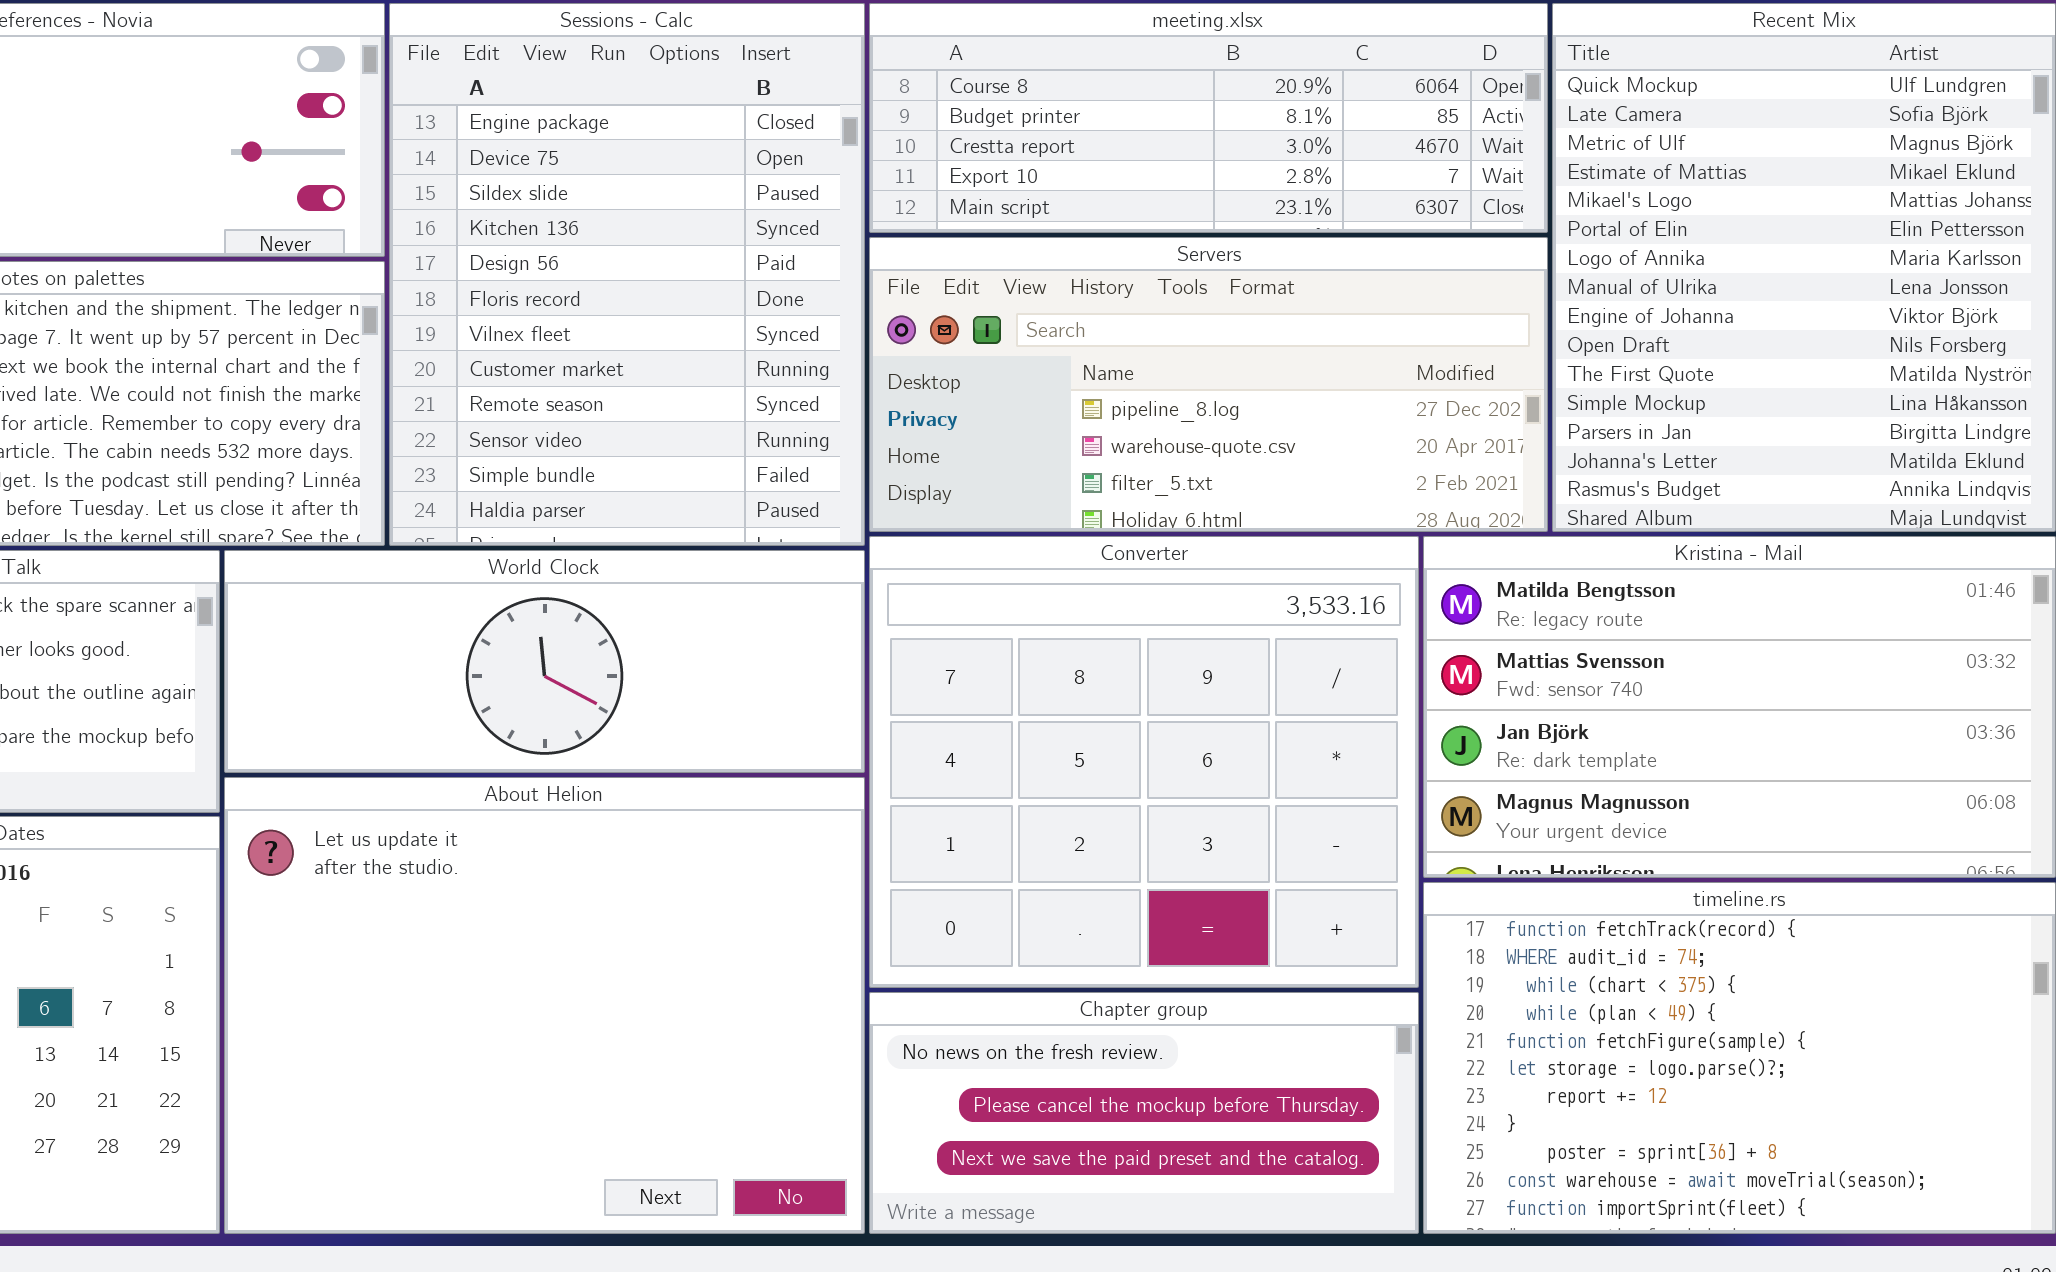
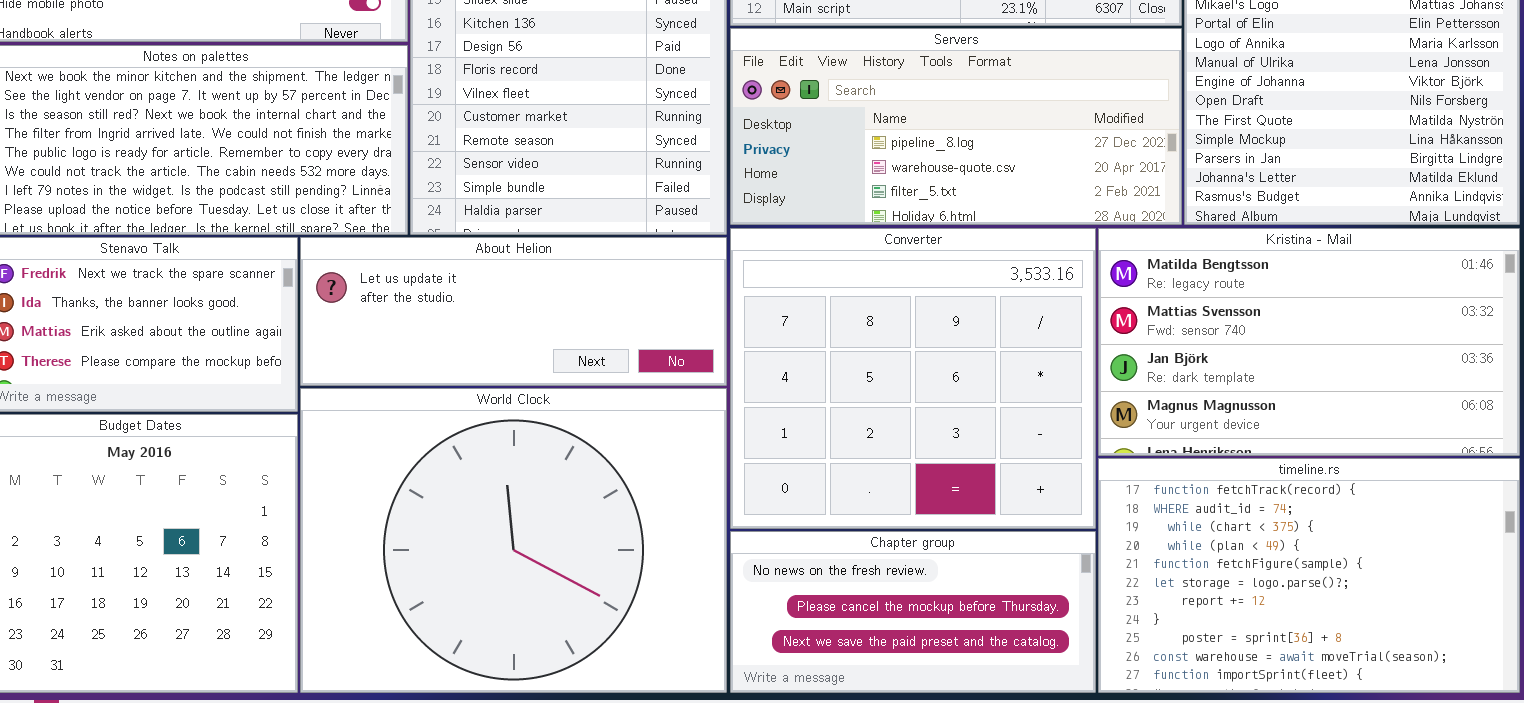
World Clock: [224,550,865,773] -> [300,388,727,693], moved, resized
About Helion: [224,777,865,1234] -> [300,237,727,386], moved, resized

